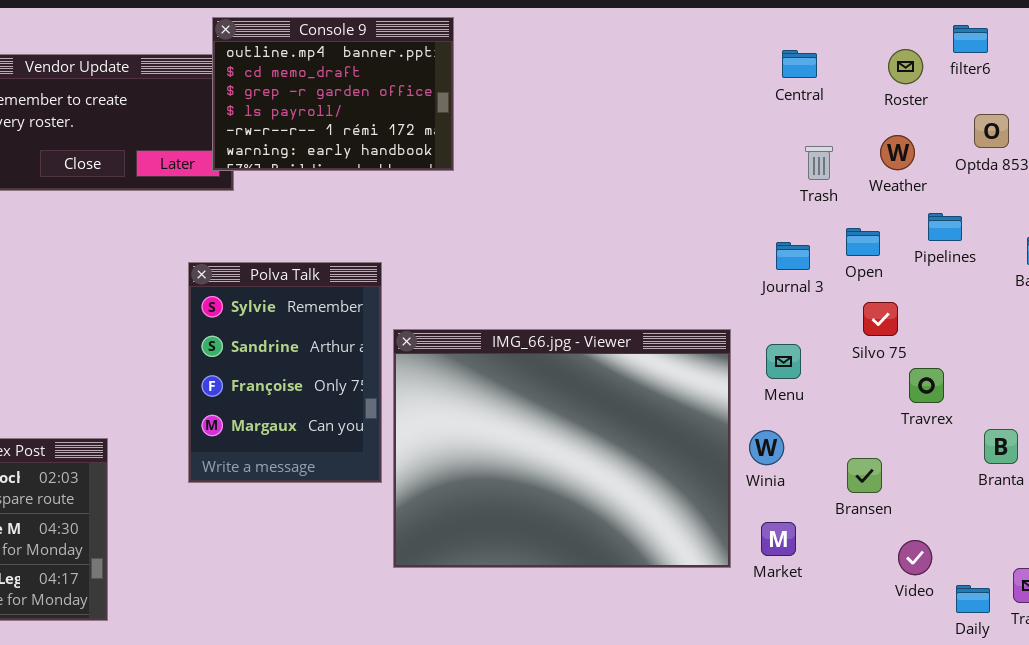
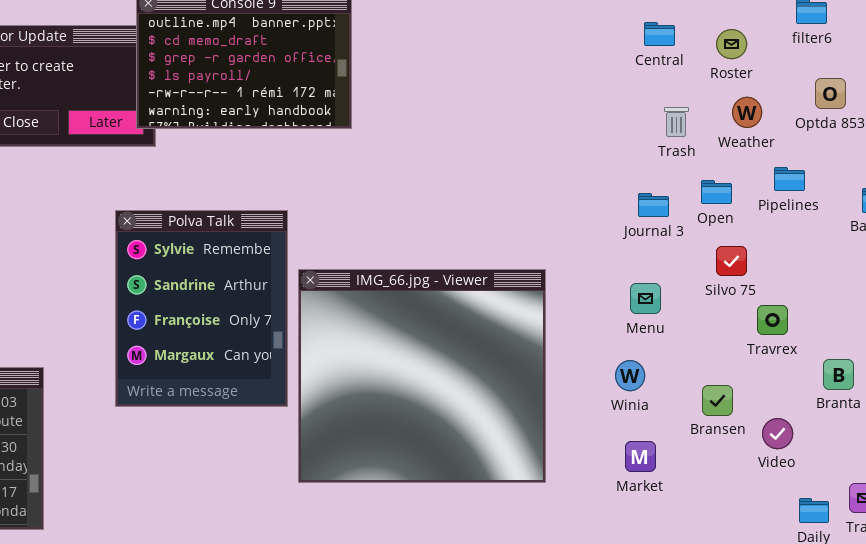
Roster: [888,49,923,84] -> [716,29,747,59], moved
IMG_66.jpg - Viewer: [393,329,731,568] -> [298,269,546,483], resized
Video: [898,540,932,575] -> [762,418,793,449], moved

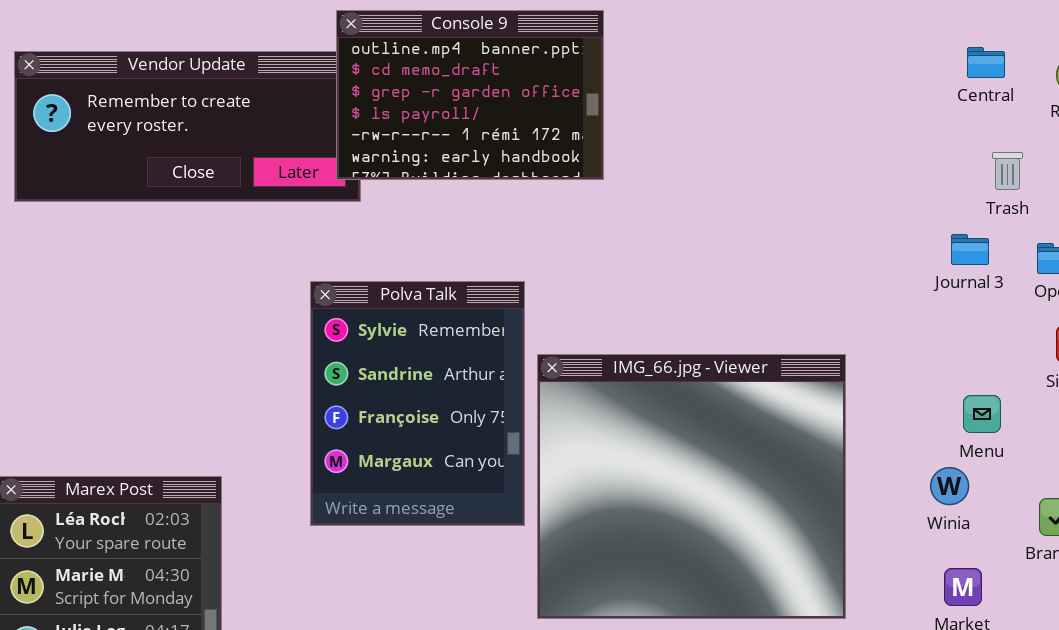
Journal 3: [638,193,669,217] -> [951,234,989,265], moved
Menu: [630,283,661,314] -> [963,395,1001,433], moved

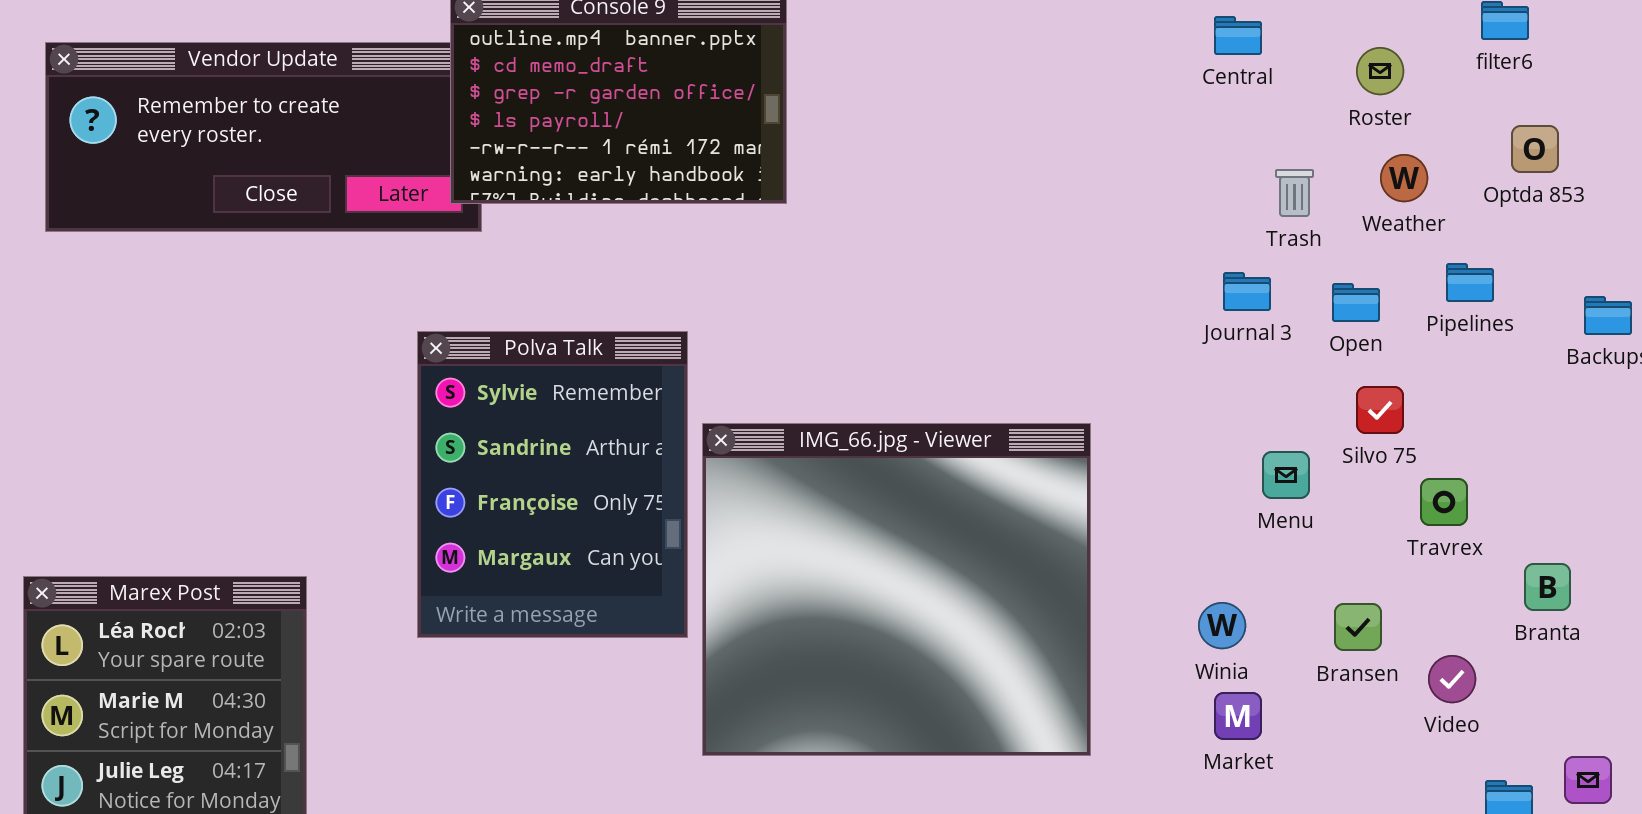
Central: [967,47,1005,78] -> [1214,16,1262,55], moved
Menu: [963,395,1001,433] -> [1262,451,1310,499], moved
Winia: [930,467,969,505] -> [1198,602,1246,649], moved

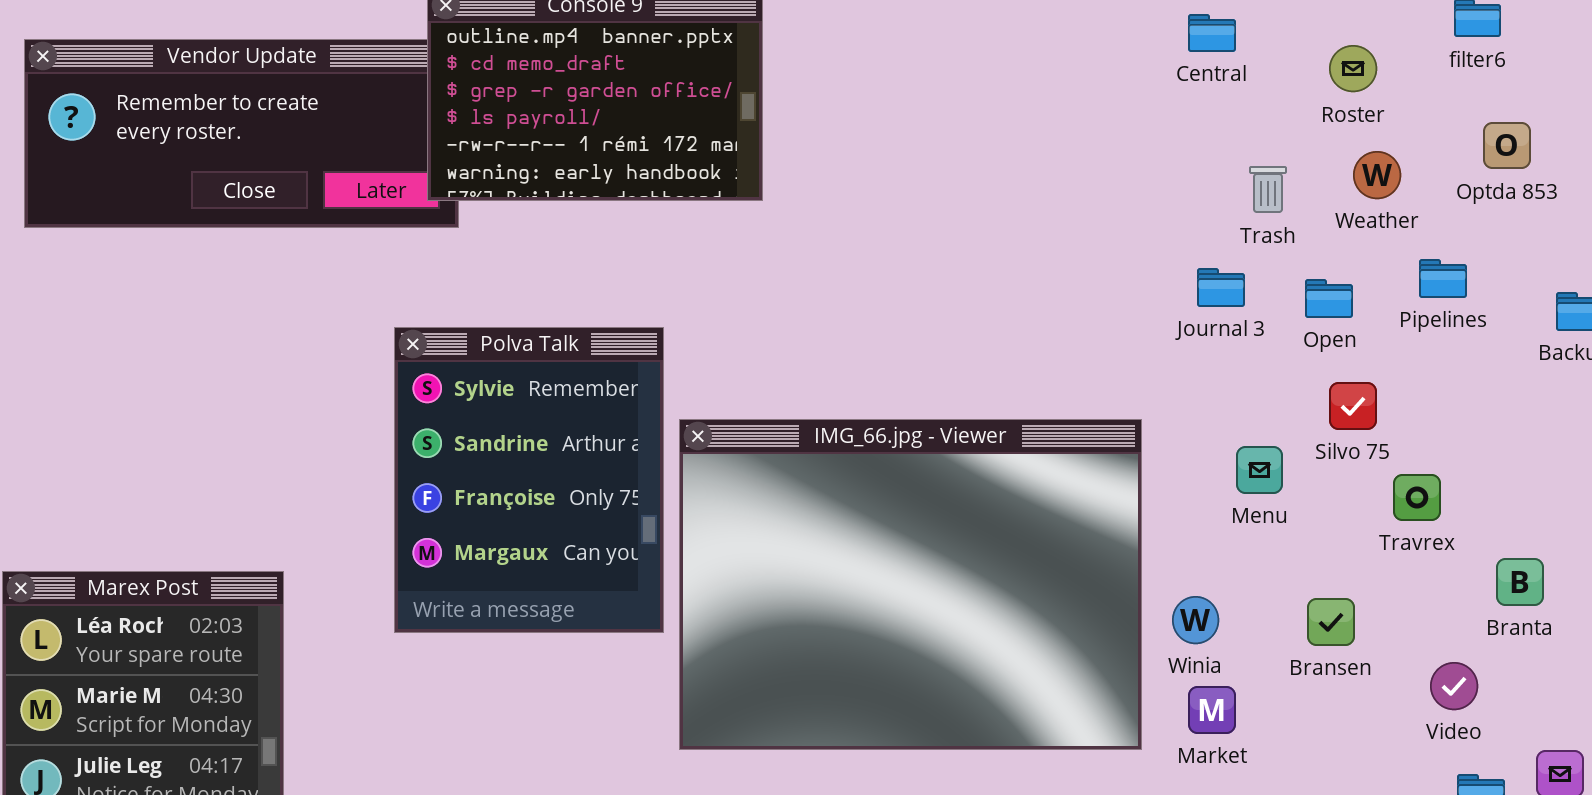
IMG_66.jpg - Viewer: [702,423,1091,756] -> [679,419,1142,750], resized
Video: [1428,655,1476,703] -> [1430,662,1478,710], moved

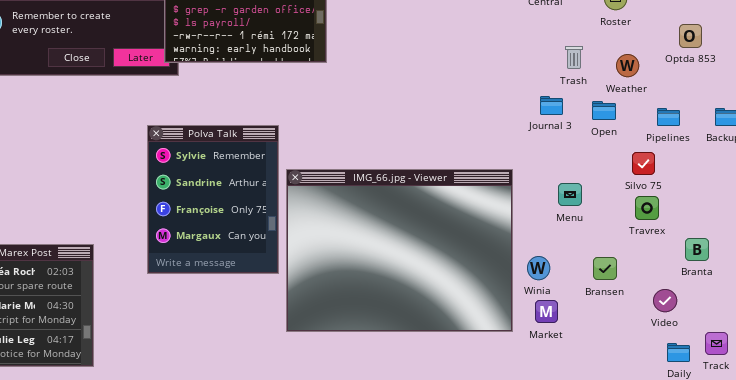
Weather: [1353,151,1401,199] -> [616,54,639,77], moved
Pipelines: [1419,259,1467,298] -> [657,108,680,126], moved
Silvo 75: [1329,382,1377,430] -> [632,152,655,175], moved

